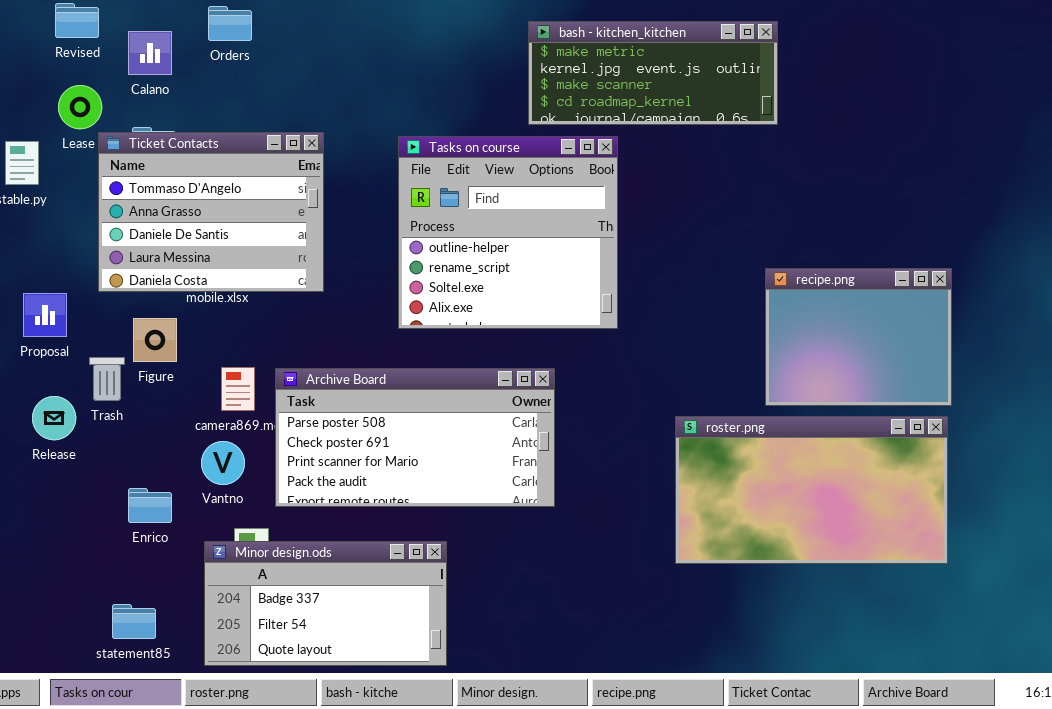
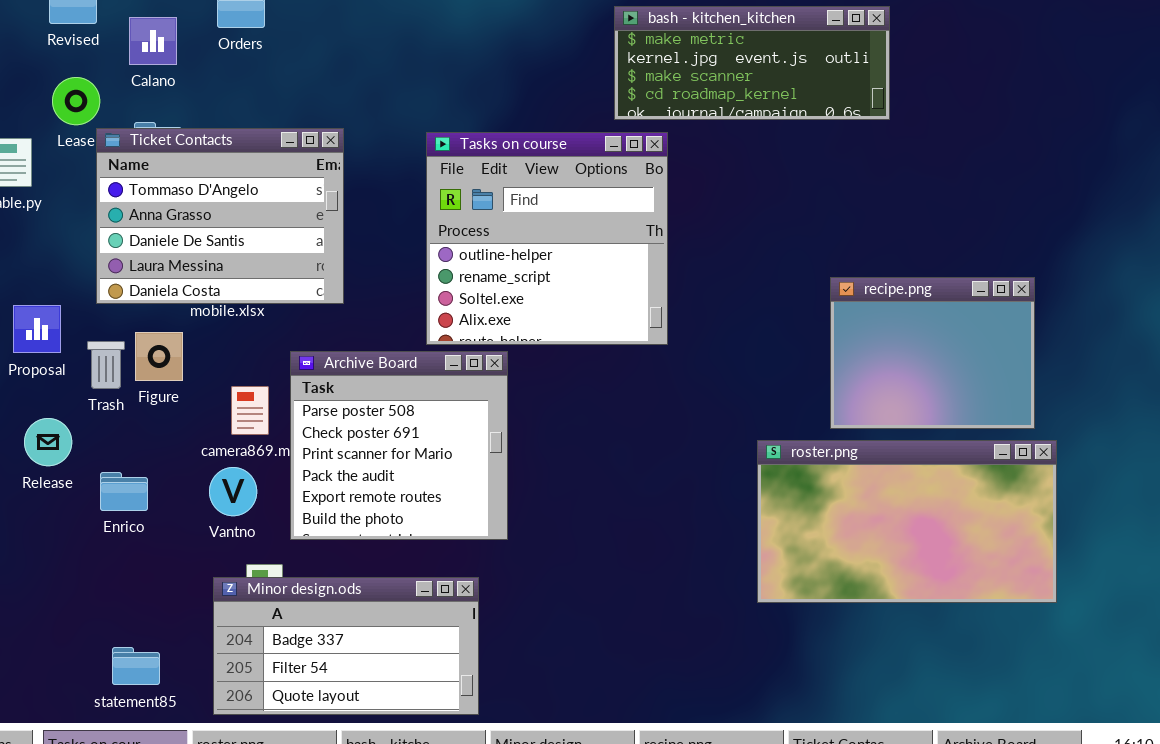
bash - kitchen_kitchen: [528,21,778,125] -> [614,6,890,120], moved
Trash: [89,357,125,401] -> [87,341,125,389], moved
Archive Board: [275,368,555,507] -> [290,351,508,540], resized
roster.png: [675,416,948,564] -> [757,440,1057,603], moved
Enrico: [128,488,172,523] -> [100,472,148,511], moved

